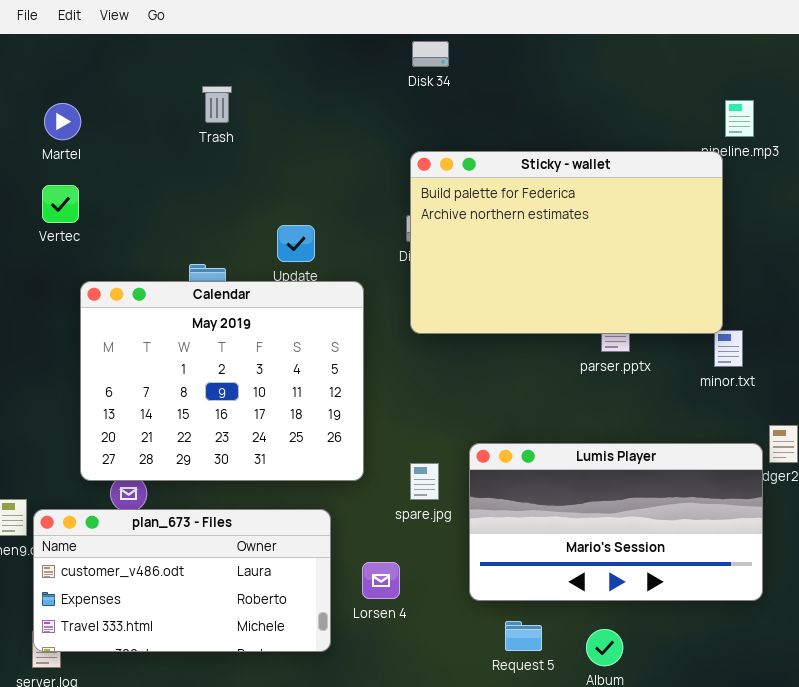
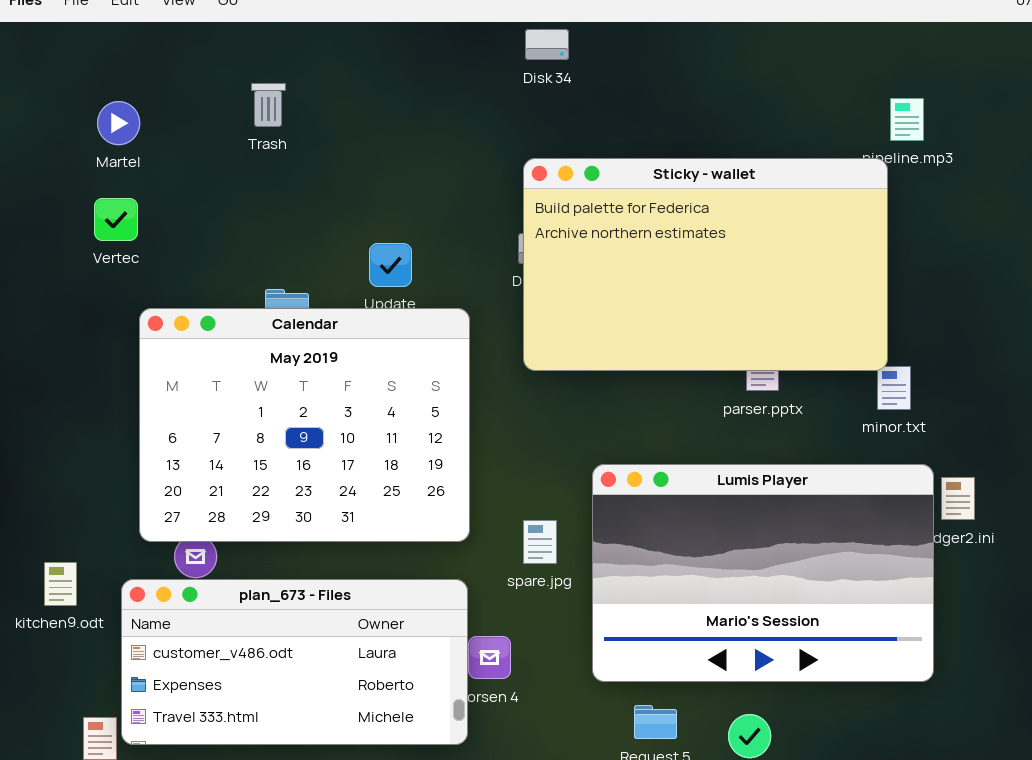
Trash: [202,86,232,123] -> [251,83,286,127], moved
Lumis Player: [469,443,763,601] -> [592,464,934,682], resized
plan_673 - Files: [33,509,331,652] -> [121,579,468,745], moved

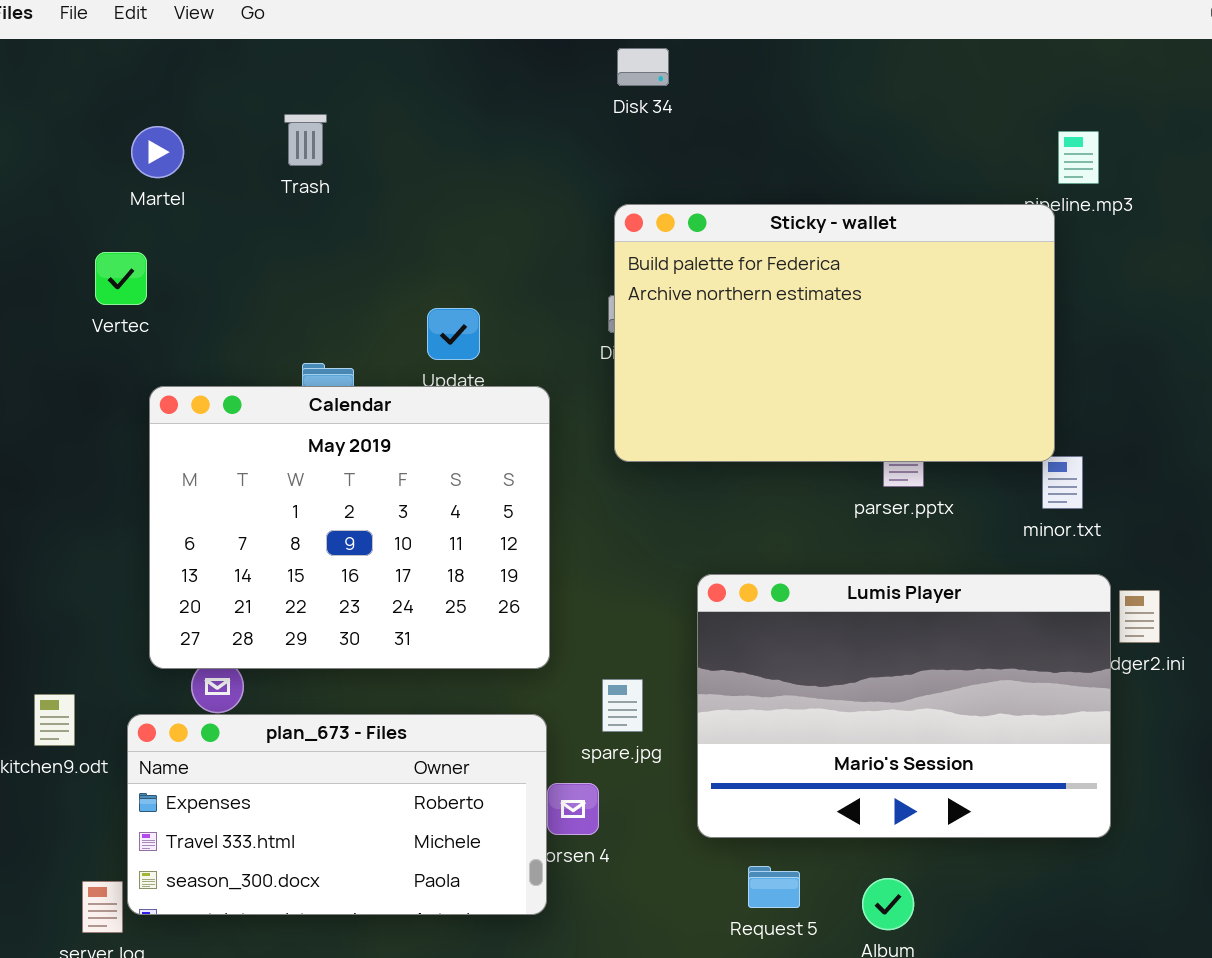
Martel: [97,101,140,145] -> [131,126,184,178], moved
spare.jpg: [523,520,557,564] -> [602,679,643,732], moved
plan_673 - Files: [121,579,468,745] -> [127,714,547,915], scrolled down 1 row

